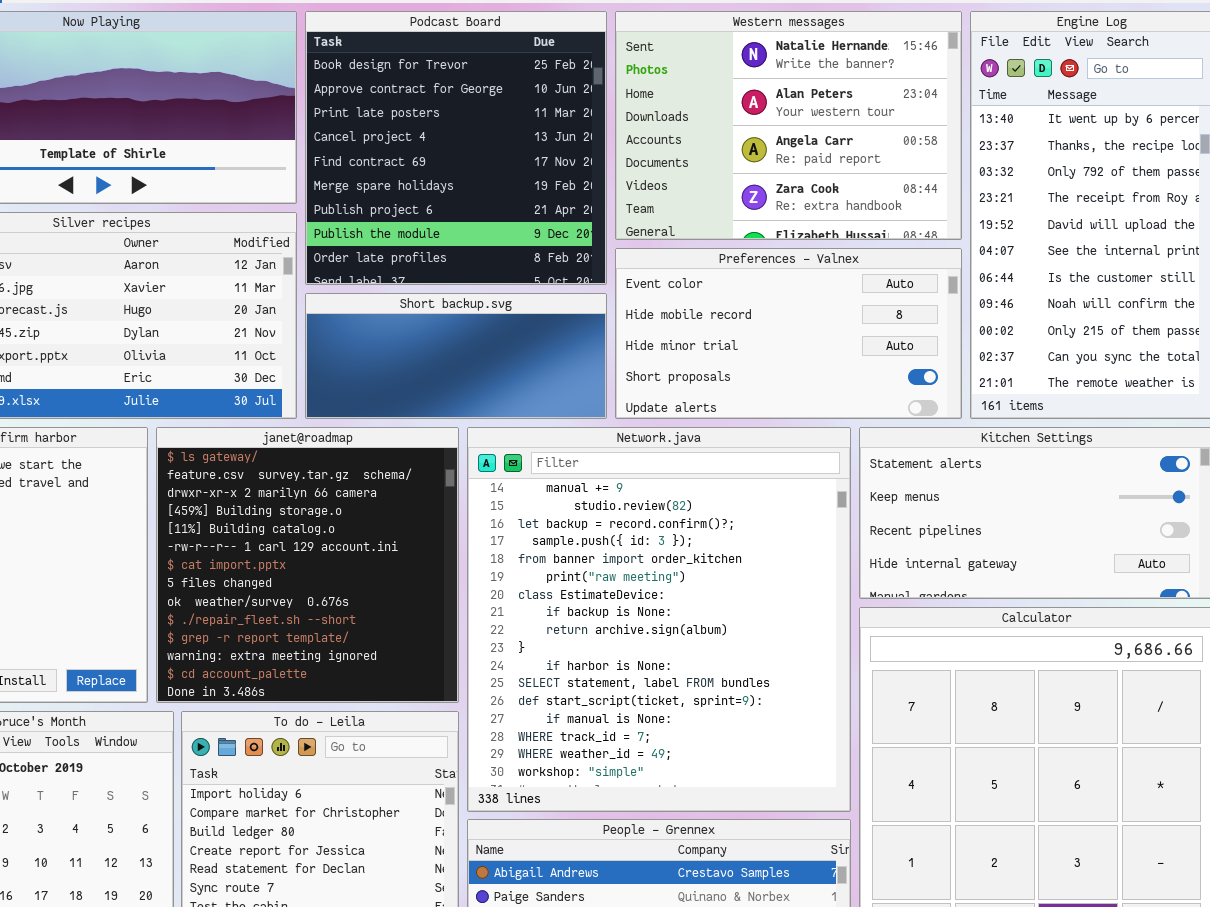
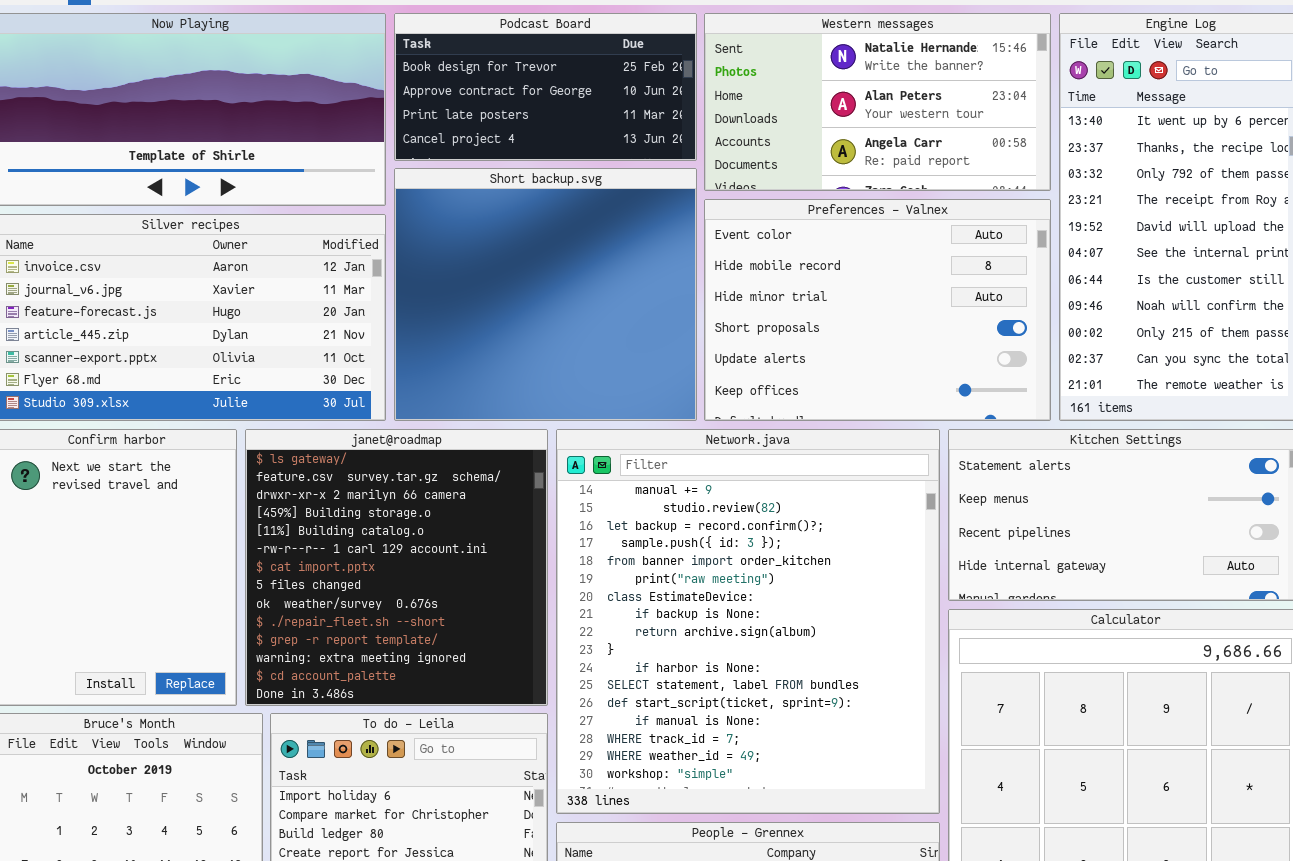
Podcast Board: [305,11,607,285] -> [394,13,697,161], resized
Western messages: [615,11,962,240] -> [704,13,1051,191], resized
Preferences - Valnex: [615,248,962,419] -> [704,199,1051,421], resized
Short backup.svg: [305,293,607,419] -> [394,168,697,421], resized

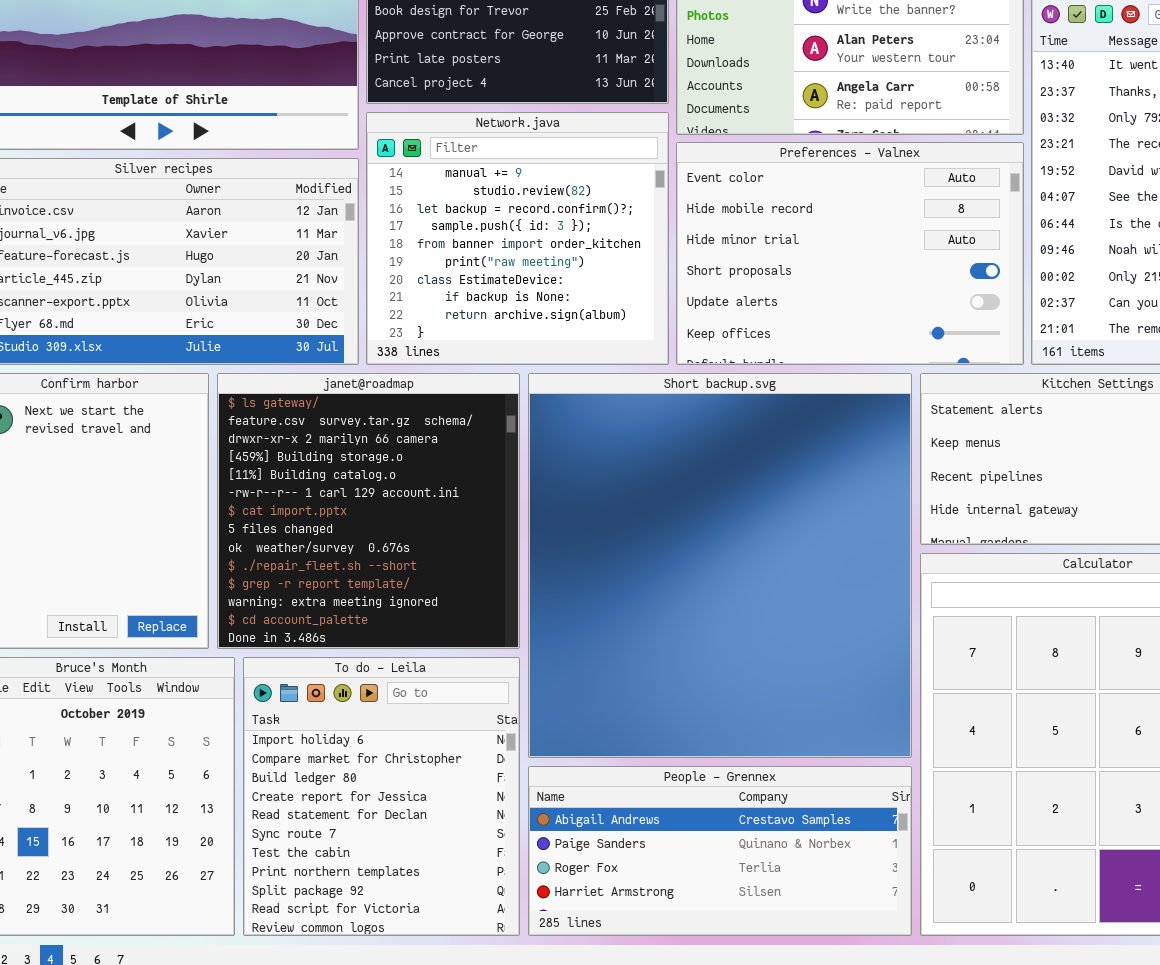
Short backup.svg: [394,168,697,421] -> [528,373,912,758], moved, resized
Network.java: [556,429,940,814] -> [366,112,669,365], moved, resized

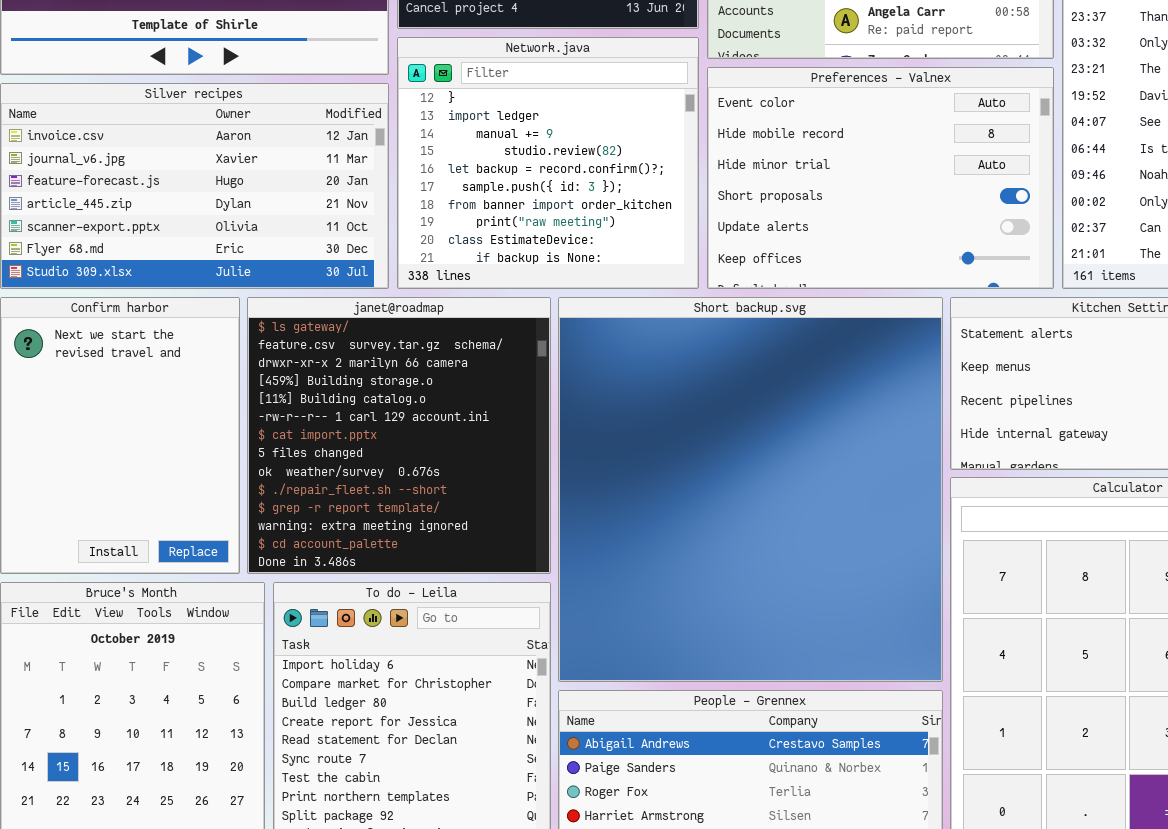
Network.java: [366,112,669,365] -> [397,37,699,289], scrolled up 2 rows

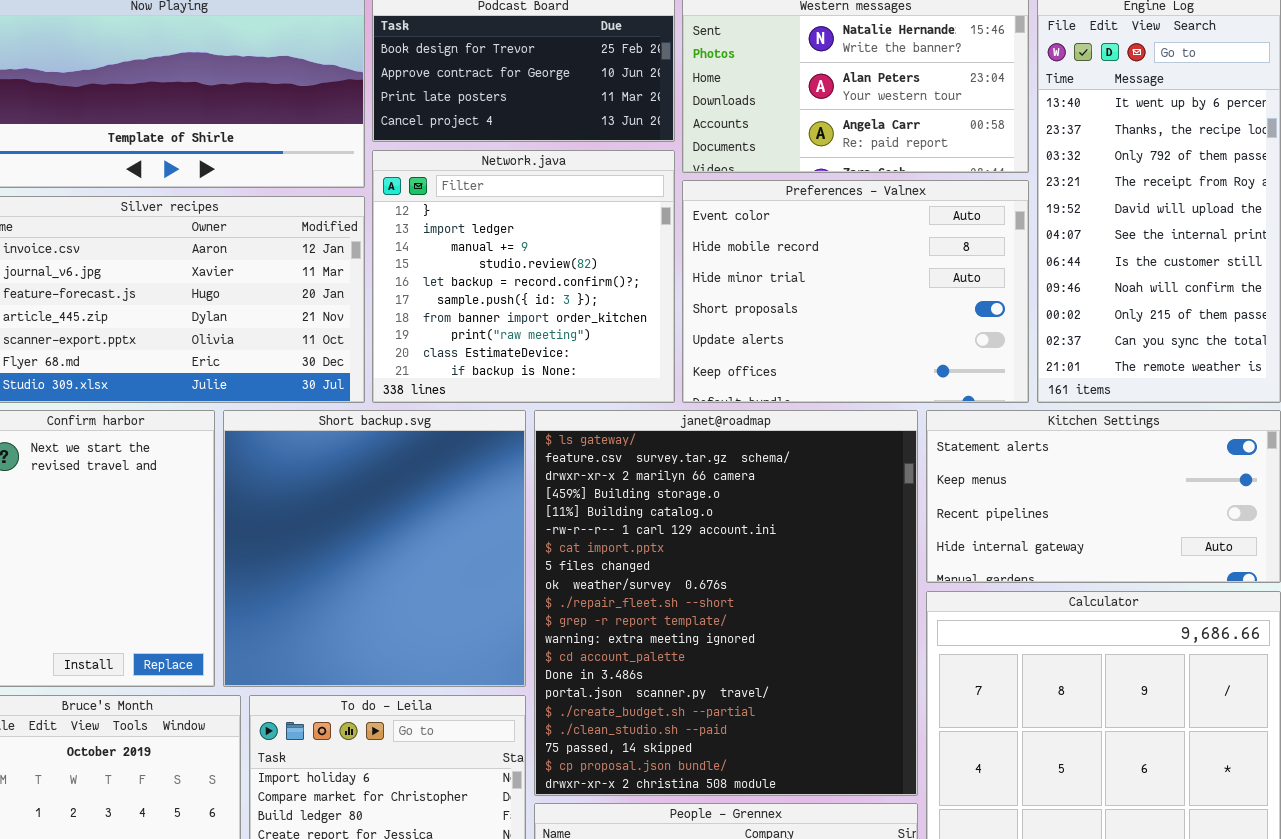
janet@roadmap: [247,297,551,574] -> [534,410,918,796], moved, resized
Short backup.svg: [558,297,943,682] -> [223,410,526,687], moved, resized

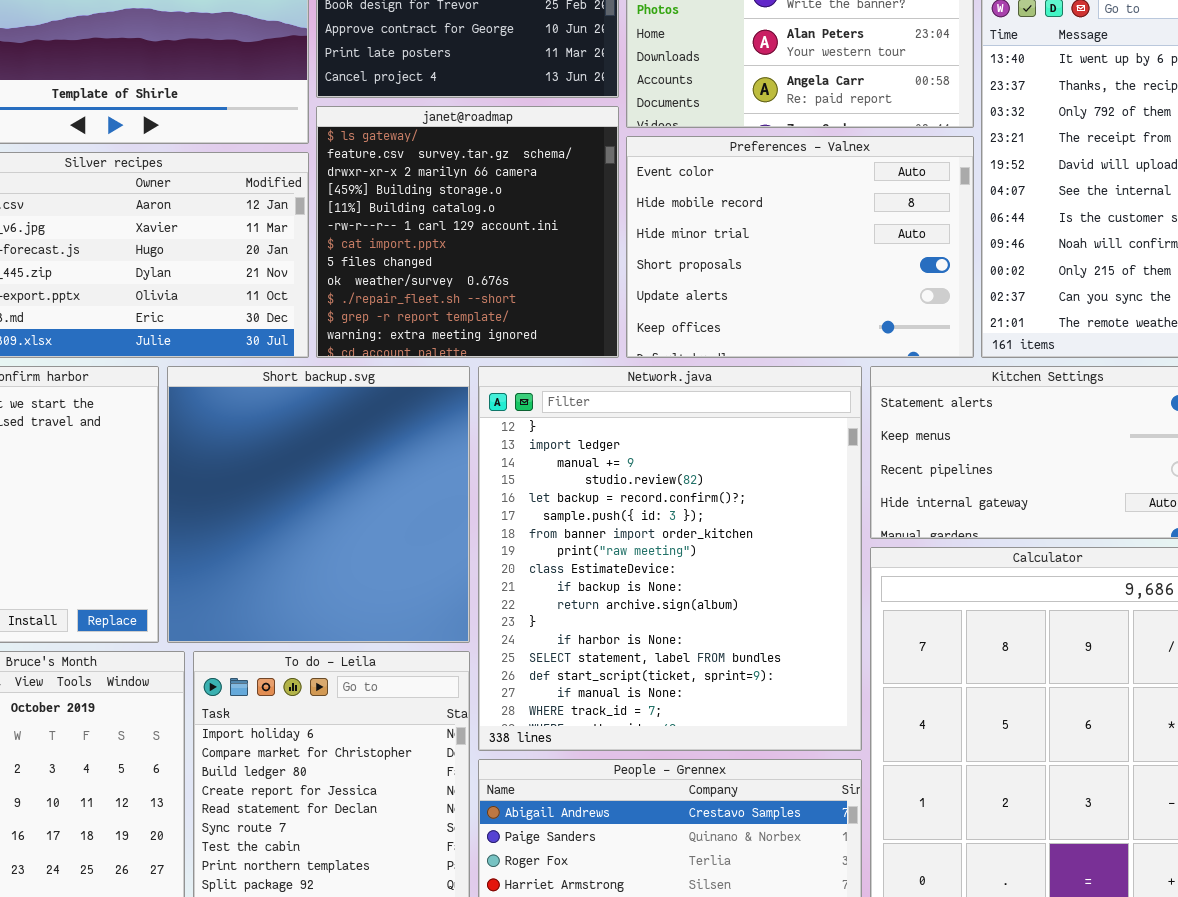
Network.java: [372,150,675,403] -> [478,366,862,751], moved, resized
janet@roadmap: [534,410,918,796] -> [316,106,619,358], moved, resized

